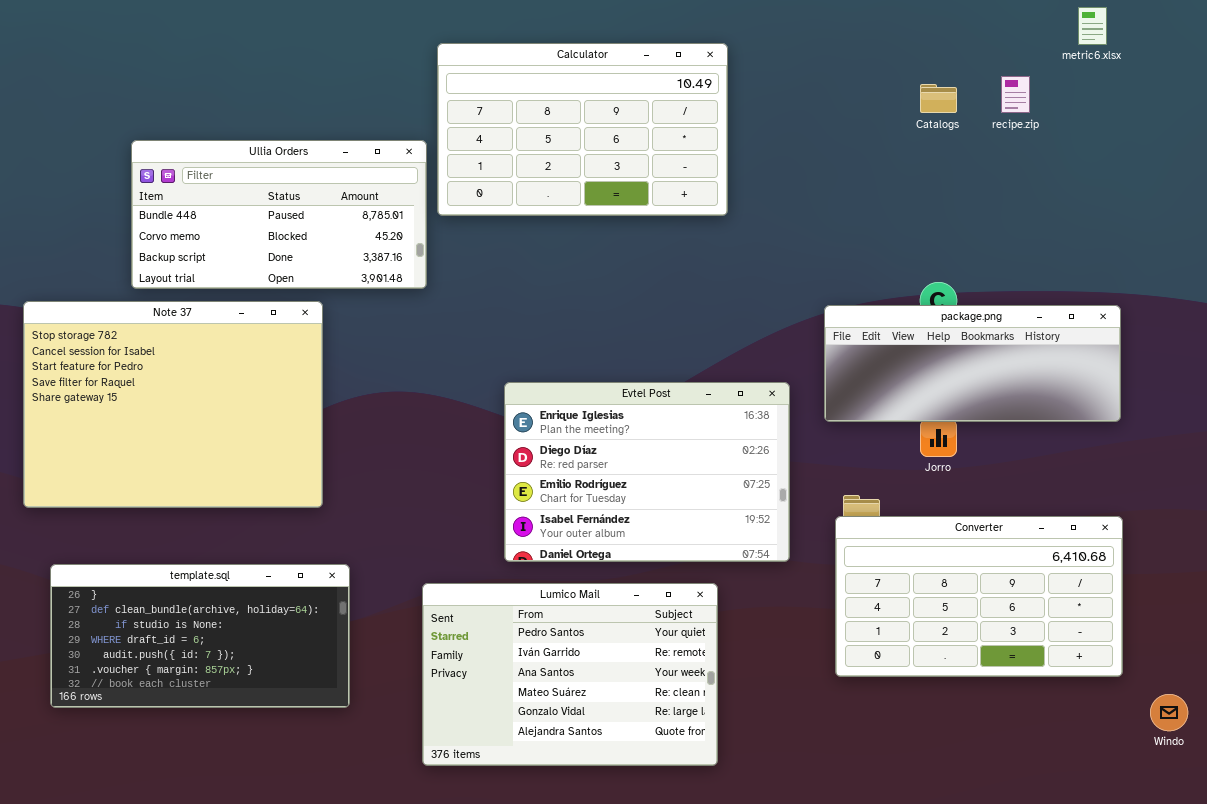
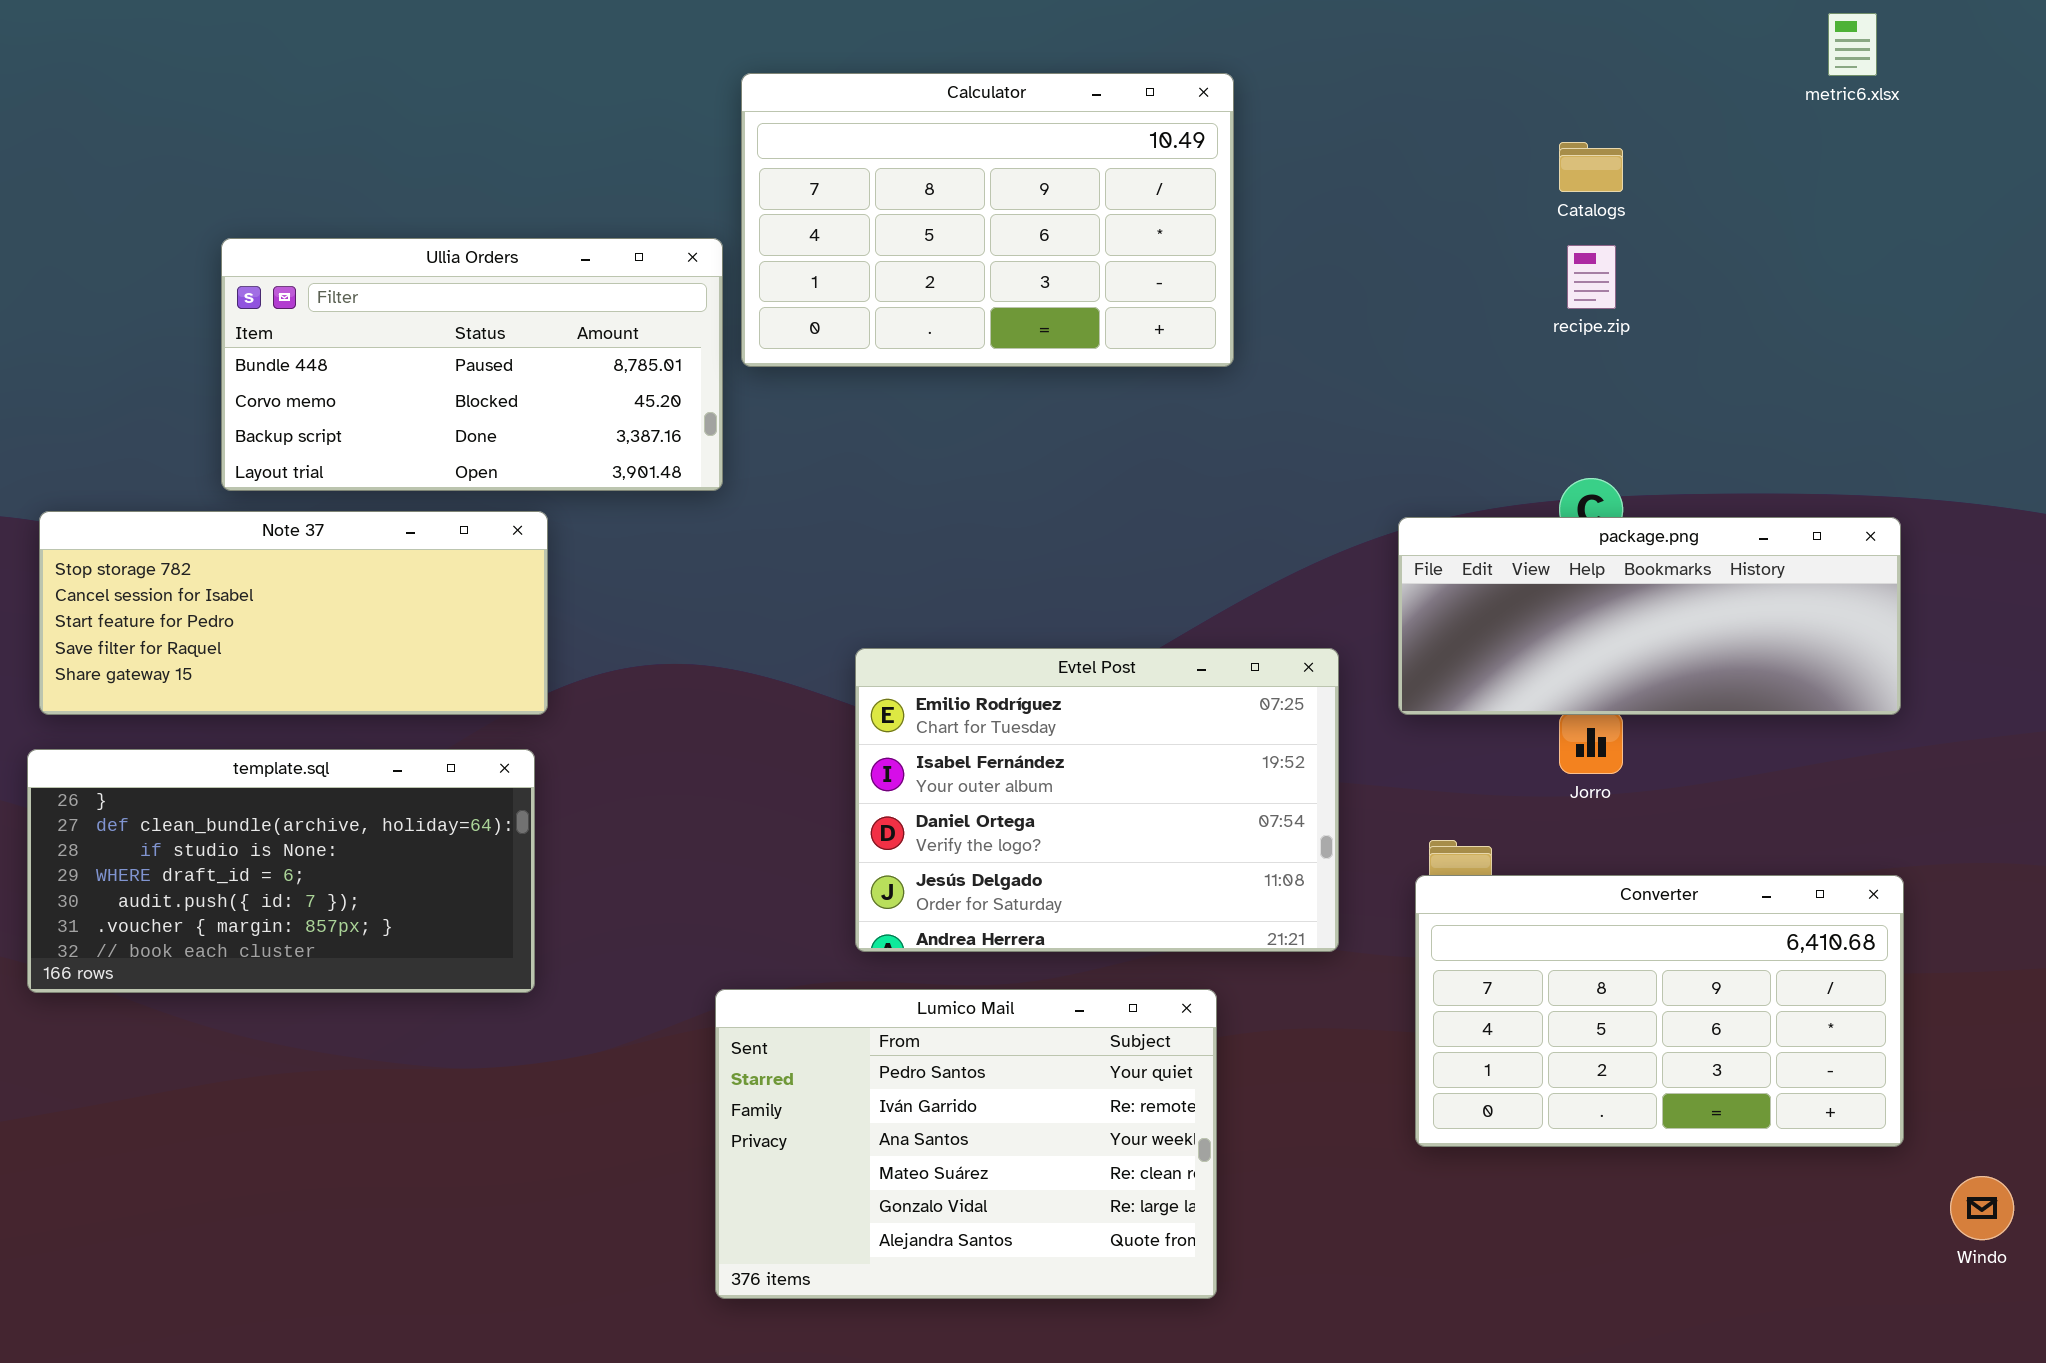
recipe.zip: [1001,76,1030,113] -> [1567,245,1616,309], moved
Note 37: [23,301,323,508] -> [39,511,548,715], resized
Evtel Post: [504,382,790,562] -> [855,648,1339,952], scrolled down 2 rows
template.sql: [50,564,350,708] -> [27,749,535,993], moved

